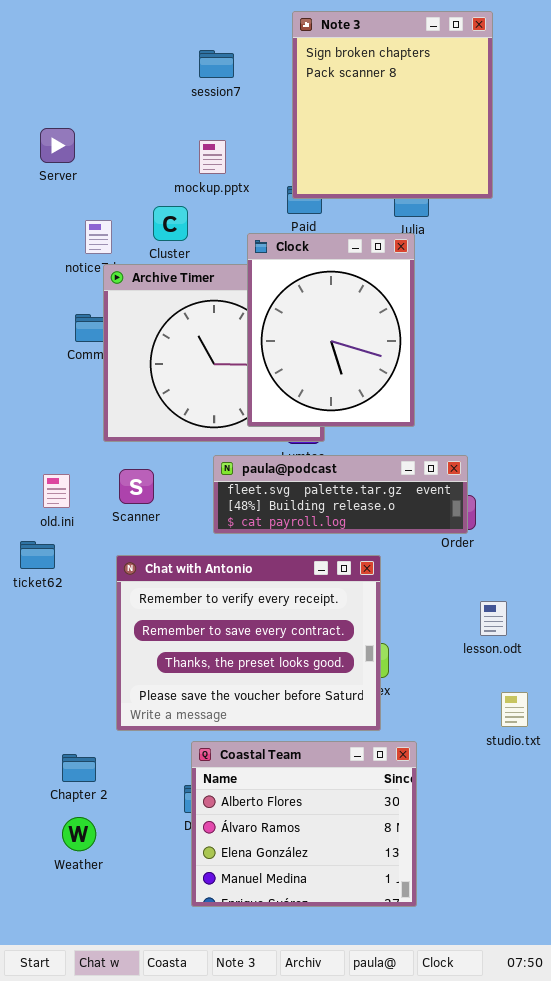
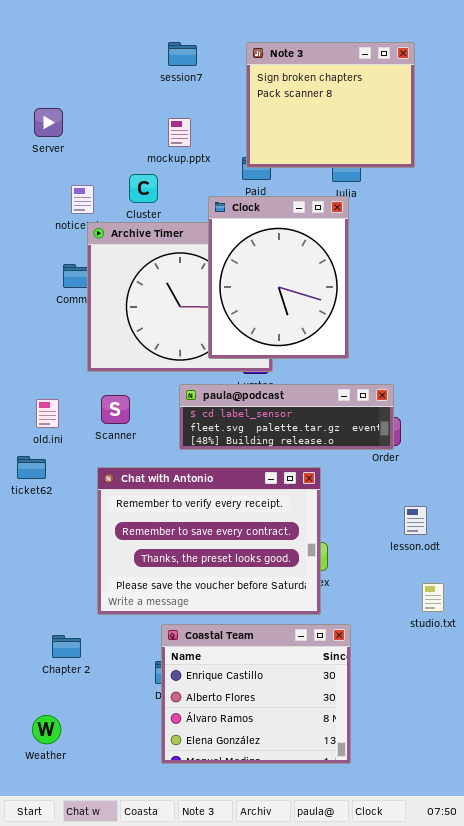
Note 3: [292,11,493,199] -> [246,42,415,168], resized
paula@podcast: [213,455,468,534] -> [179,384,394,450], scrolled up 1 row
Coastal Team: [191,741,417,907] -> [161,624,351,764], scrolled up 1 row
Weather: [62,817,96,851] -> [32,715,61,744], moved

